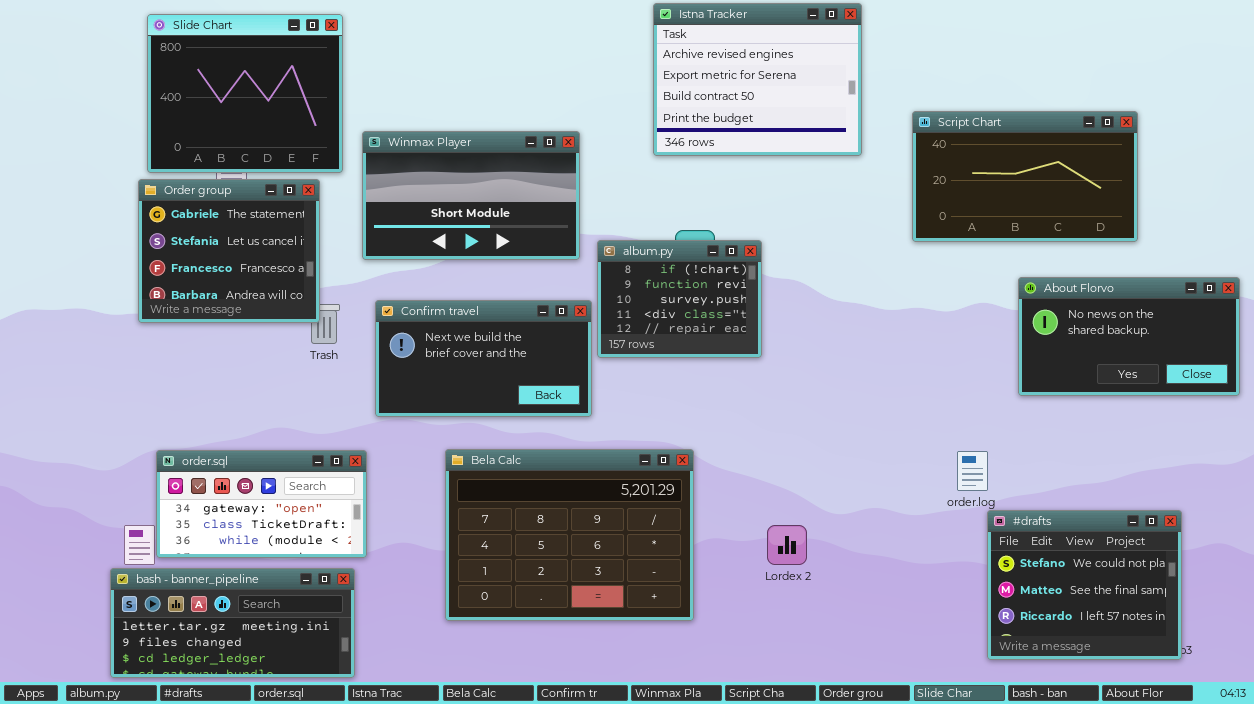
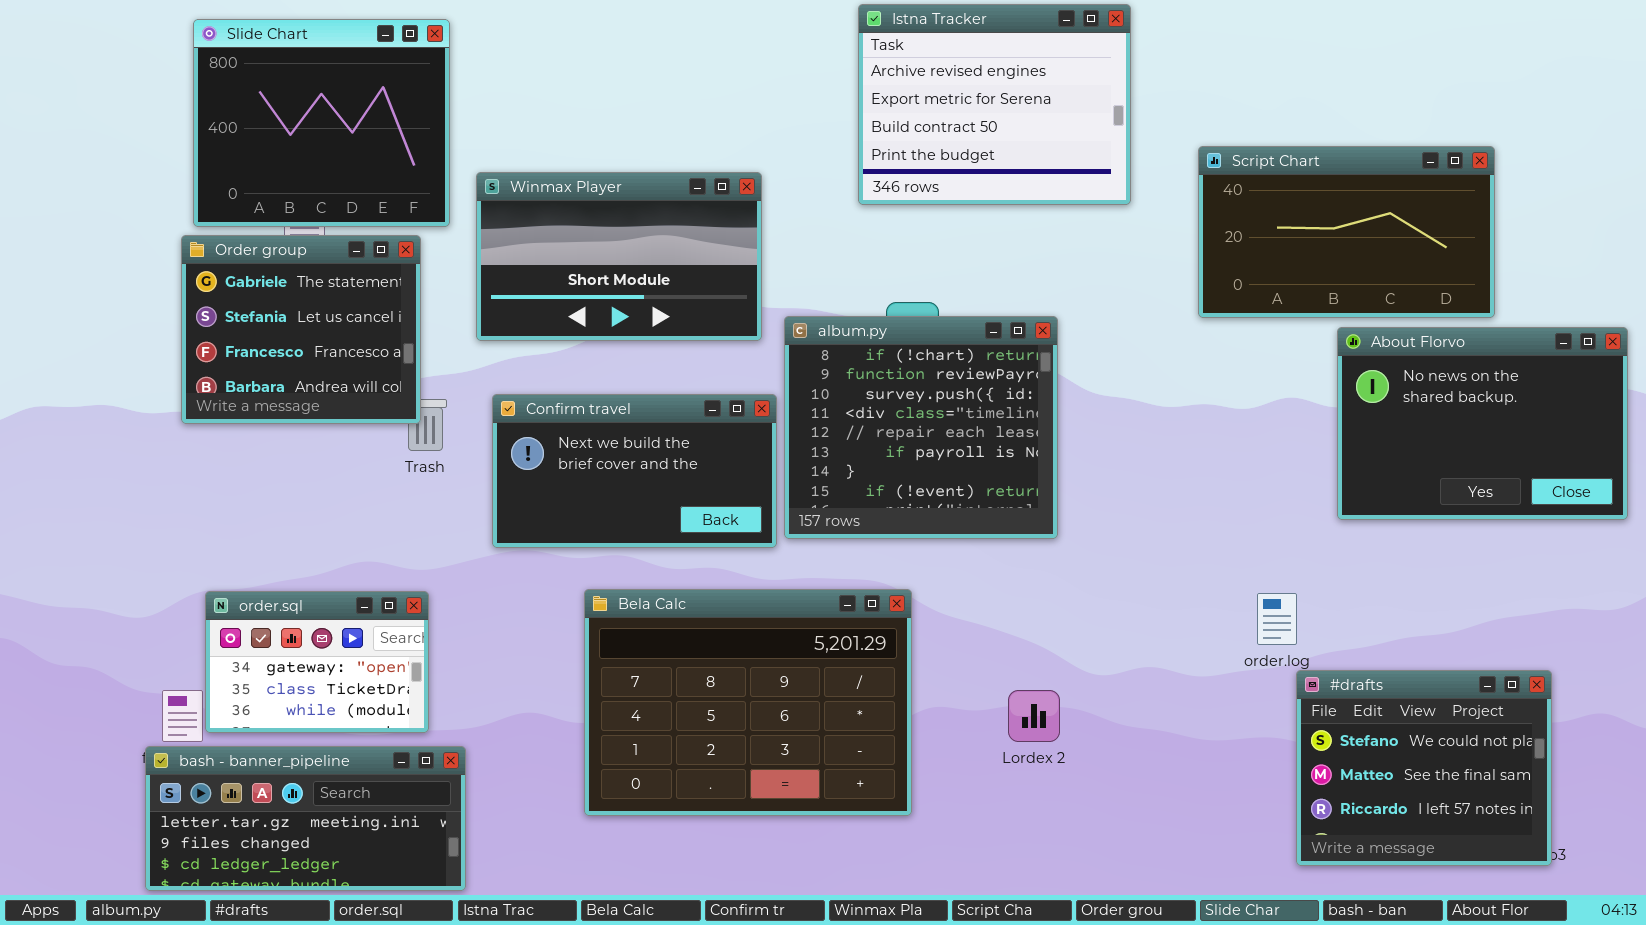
album.py: [597,240,762,358] -> [784,316,1058,539], resized
About Florvo: [1018,277,1240,396] -> [1337,327,1628,520], resized
order.sql: [156,450,367,558] -> [205,591,429,733], resized

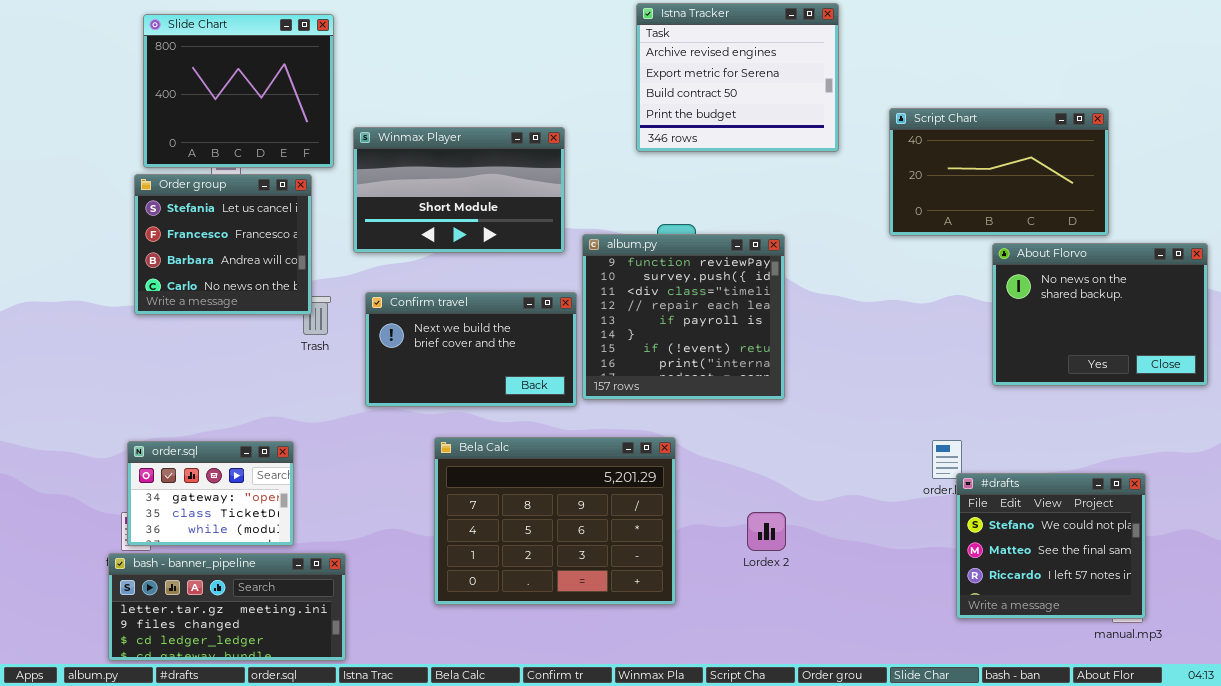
Order group: [181,235,421,424] -> [134,174,312,315], scrolled down 1 row
album.py: [784,316,1058,539] -> [582,234,785,400], scrolled down 1 row
order.sql: [205,591,429,733] -> [127,441,294,546], moved
#drafts: [1296,670,1552,866] -> [956,473,1146,619], moved

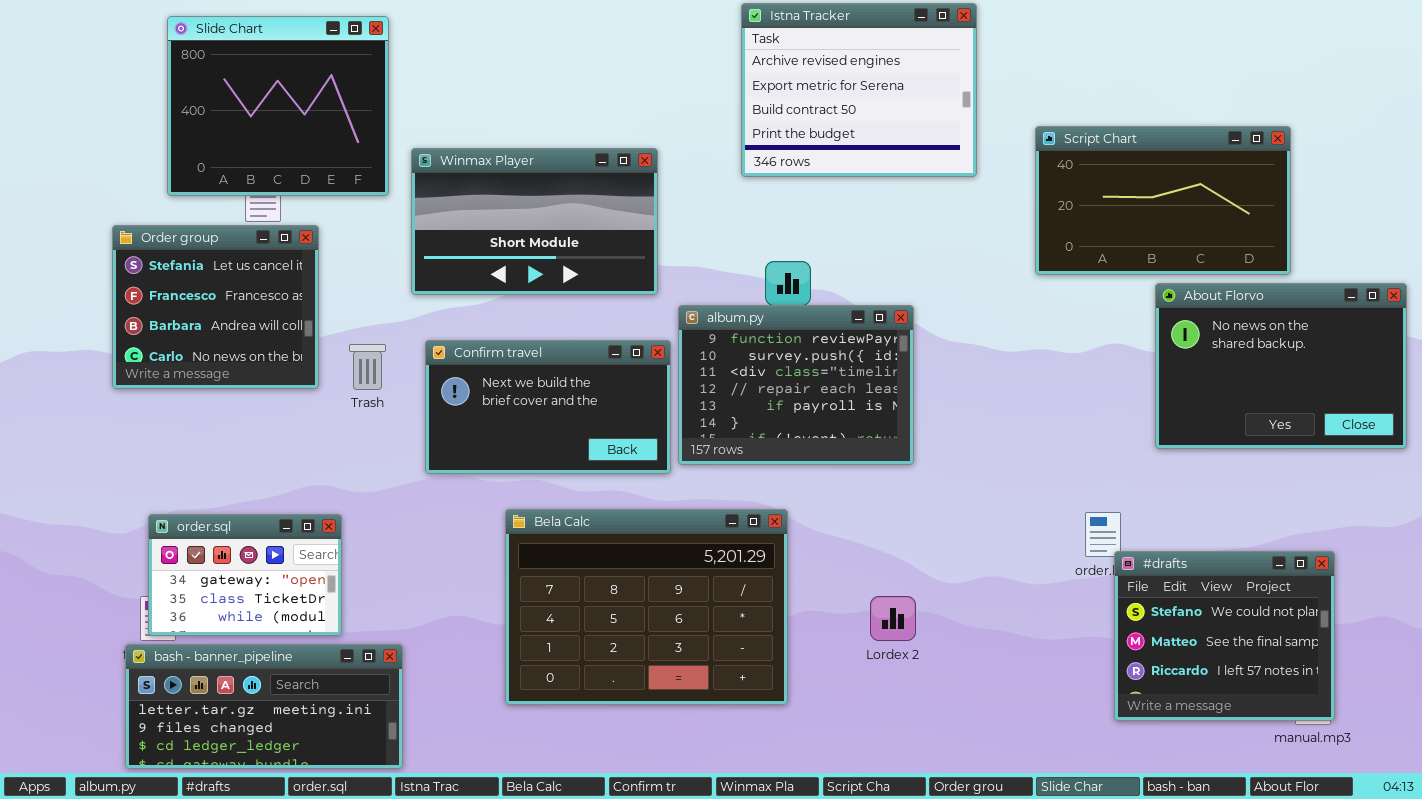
Order group: [134,174,312,315] -> [112,225,319,389], moved
album.py: [582,234,785,400] -> [678,305,914,465], resized

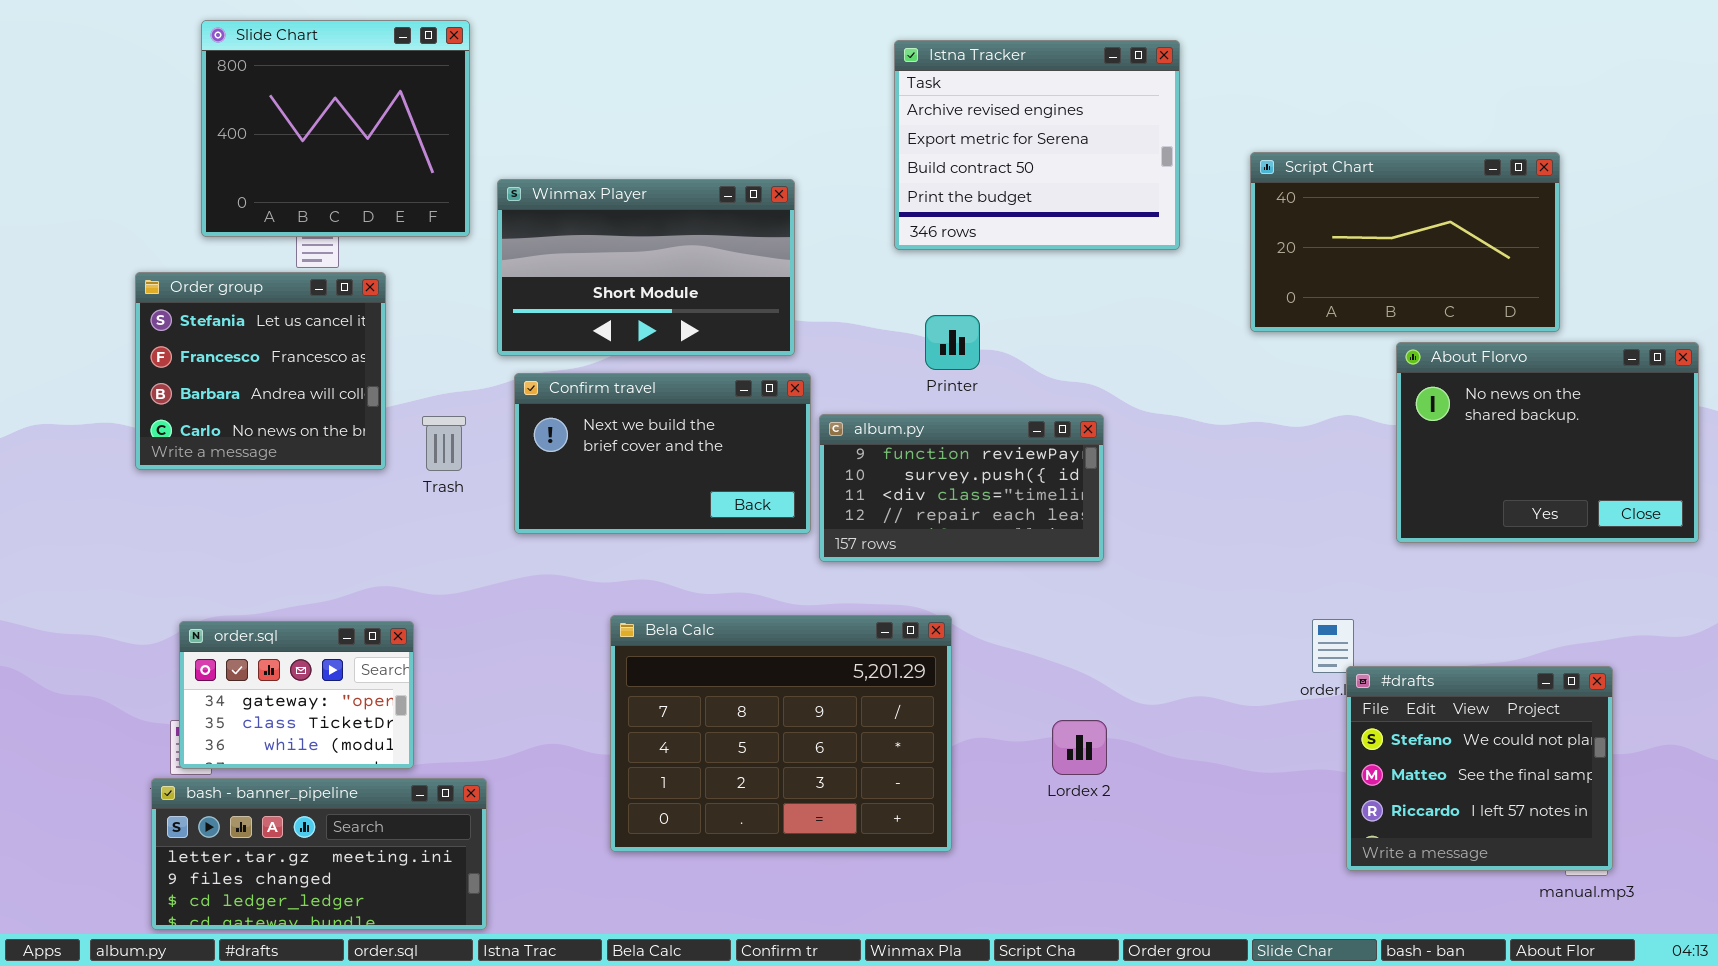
Istna Tracker: [741,3,977,177] -> [894,40,1180,250], moved
album.py: [678,305,914,465] -> [819,414,1104,562], resized
Confirm travel: [425,340,671,474] -> [514,373,811,534], moved

